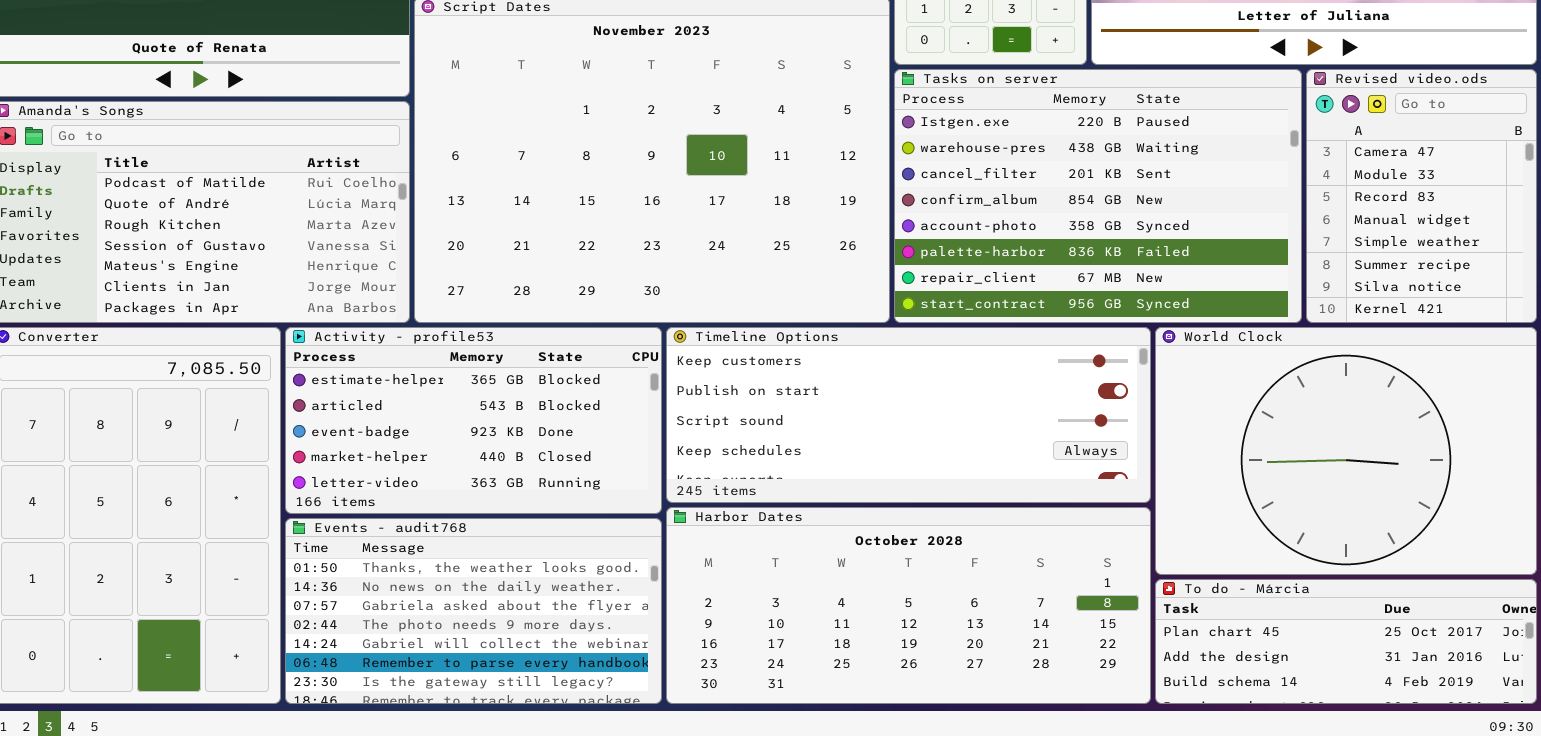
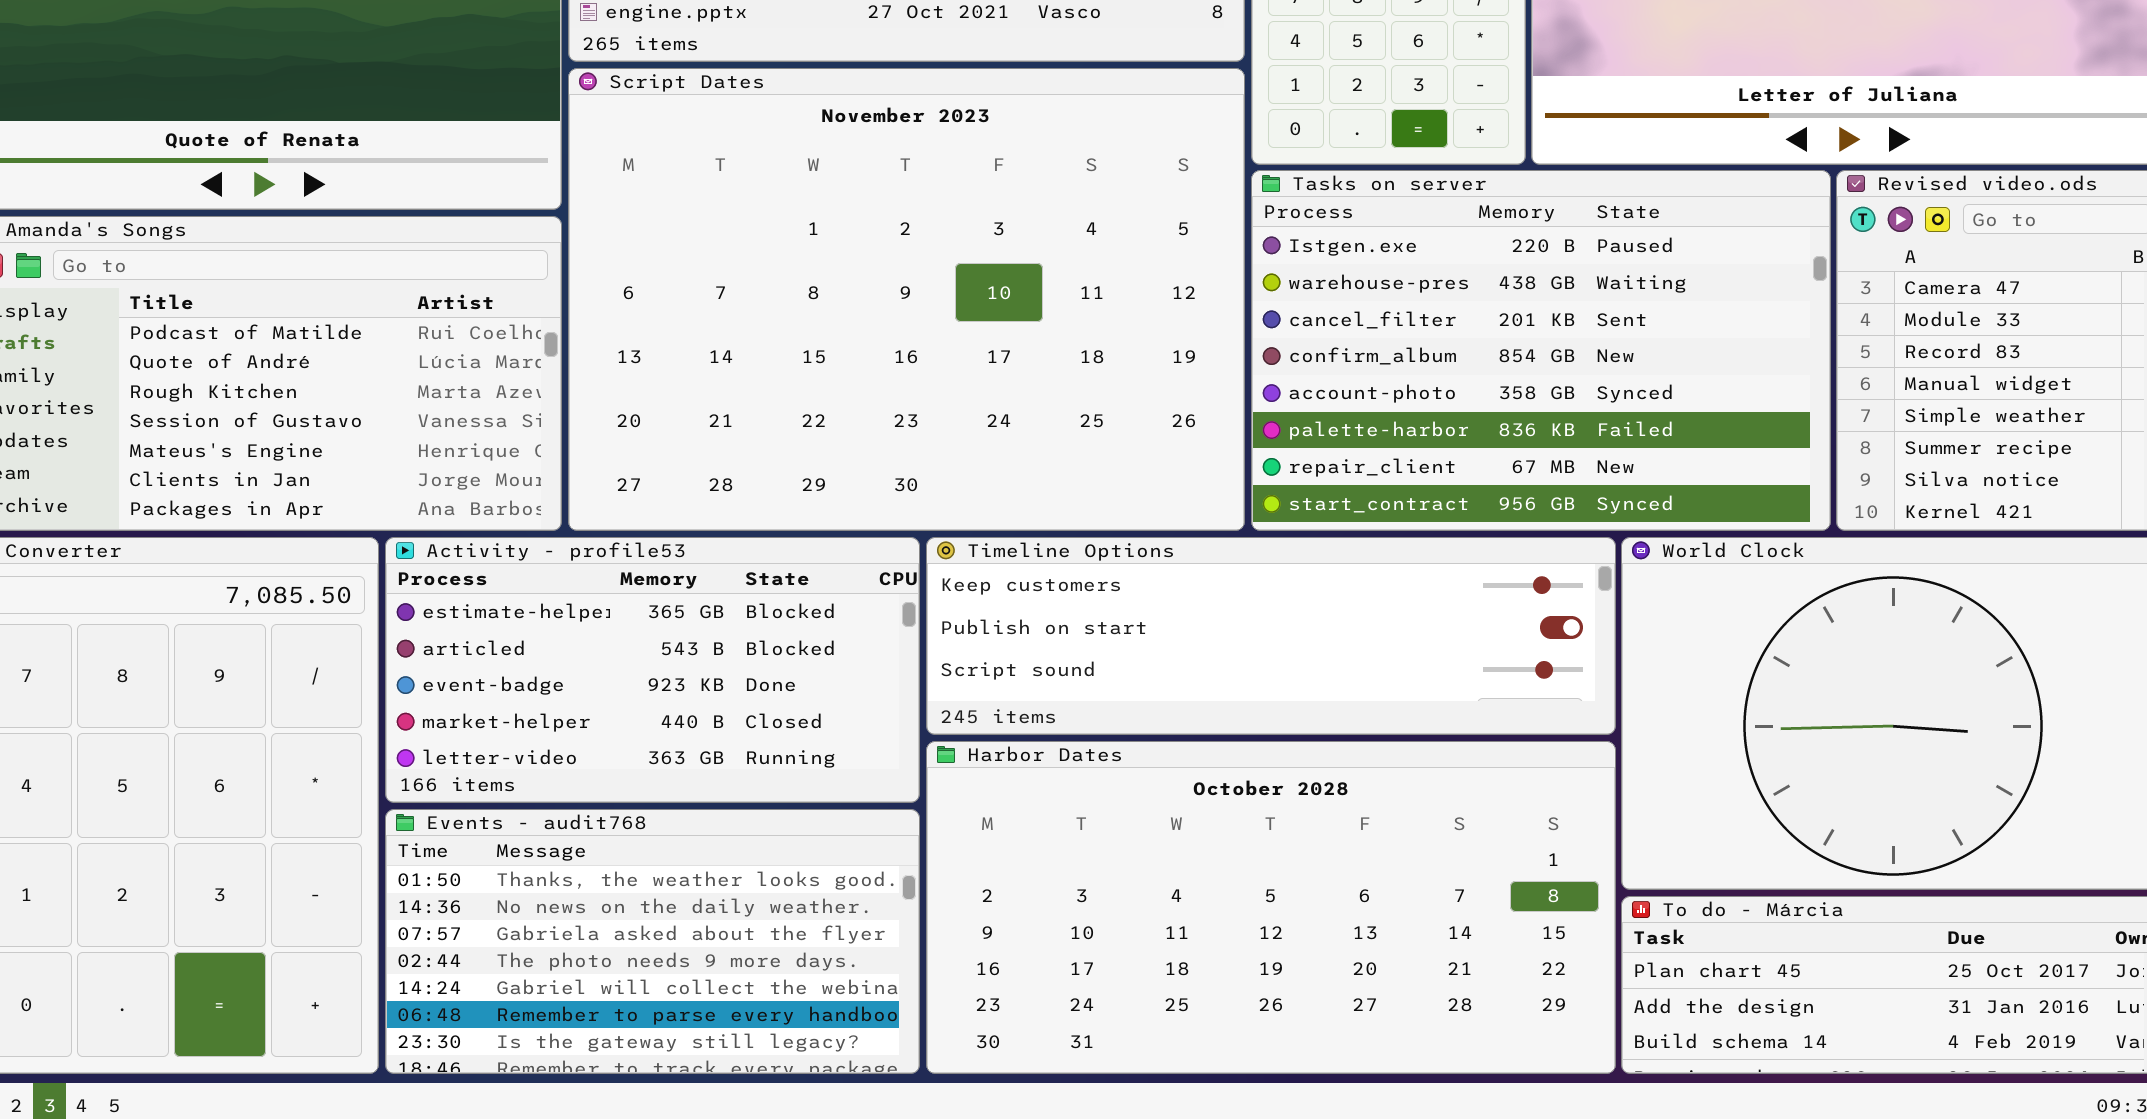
Timeline Options: [666,327,1151,503] -> [926,537,1616,735], resized
Harbor Dates: [666,507,1151,704] -> [926,741,1616,1074], resized

